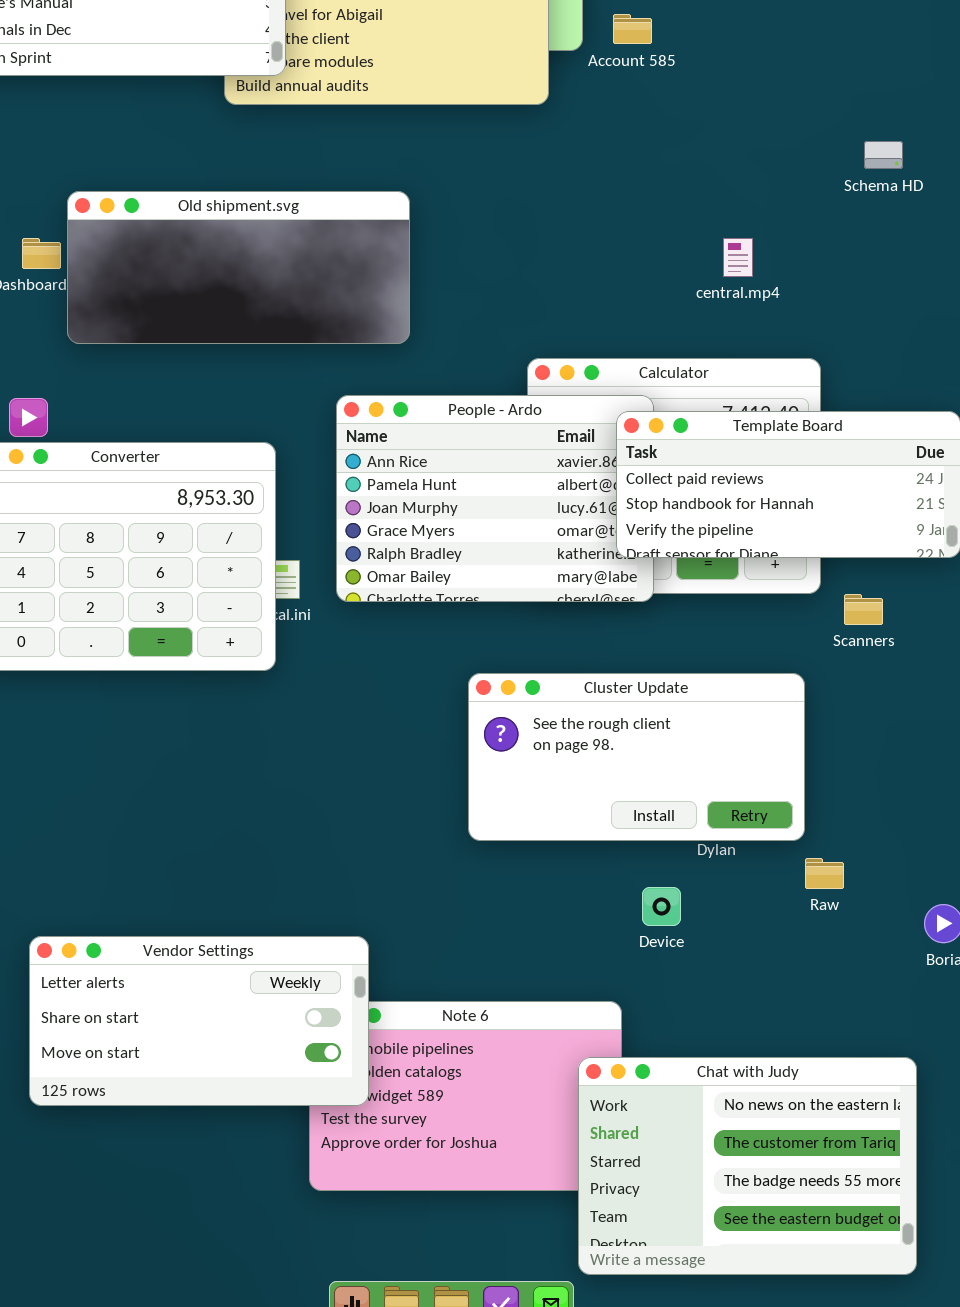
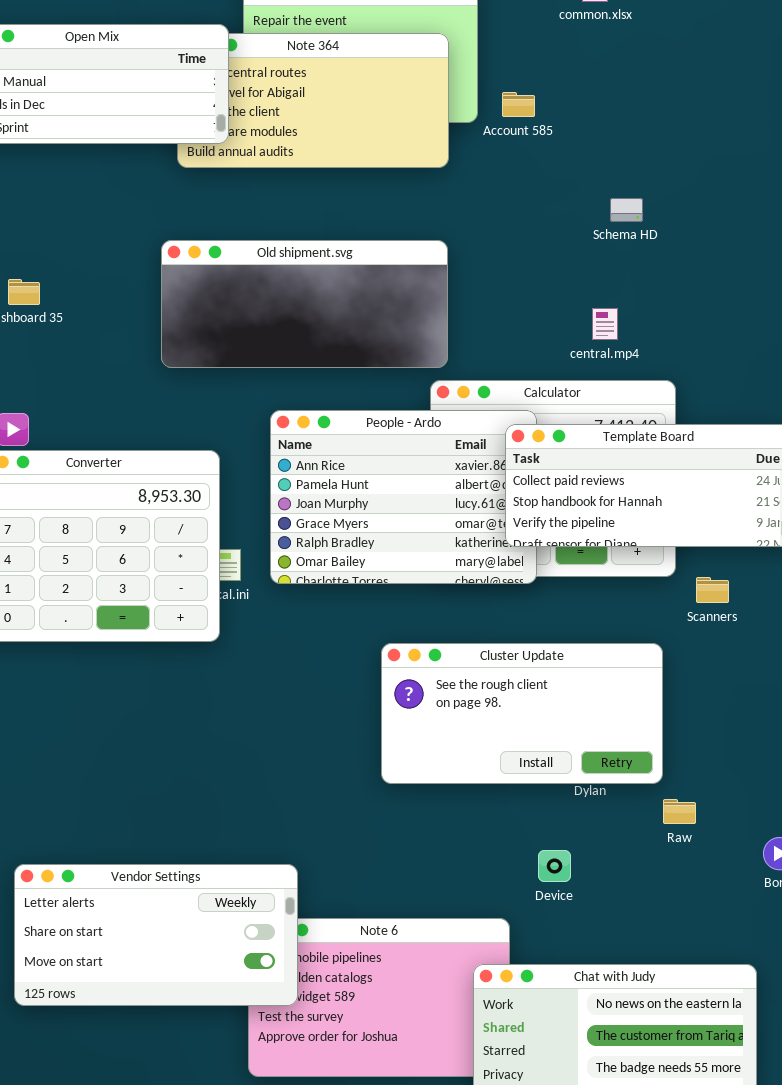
Schema HD: [864,141,903,169] -> [610,198,643,222], moved
Old shipment.svg: [67,191,410,344] -> [161,240,448,368], moved
central.mp4: [723,238,753,277] -> [592,308,618,340], moved
Device: [642,887,681,926] -> [538,850,571,882], moved

